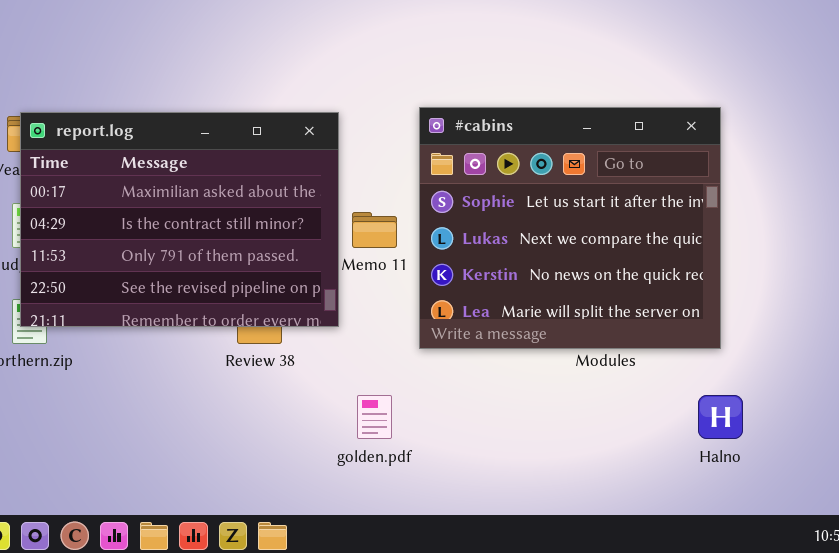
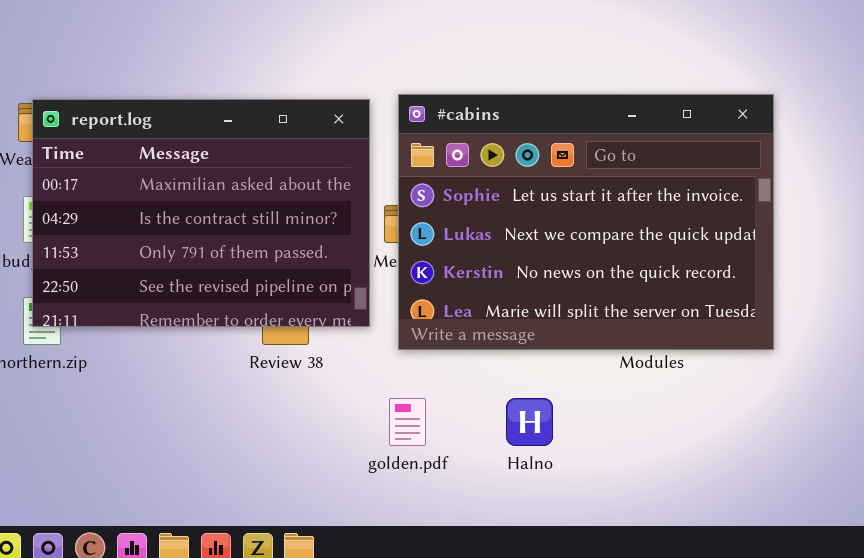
#cabins: [419,107,721,349] -> [398,94,774,350], resized
Halno: [698,395,743,439] -> [506,398,553,446], moved

